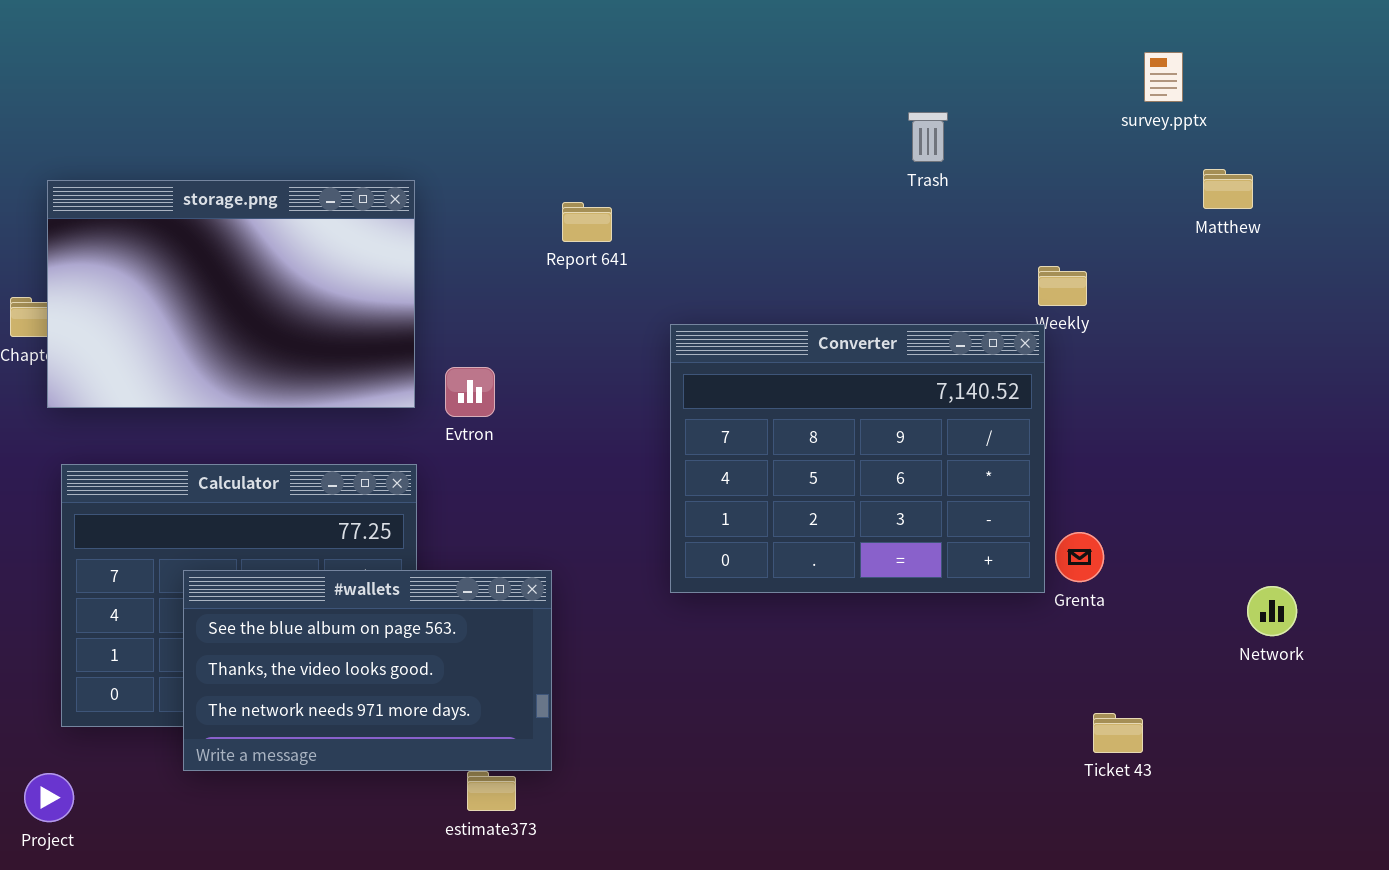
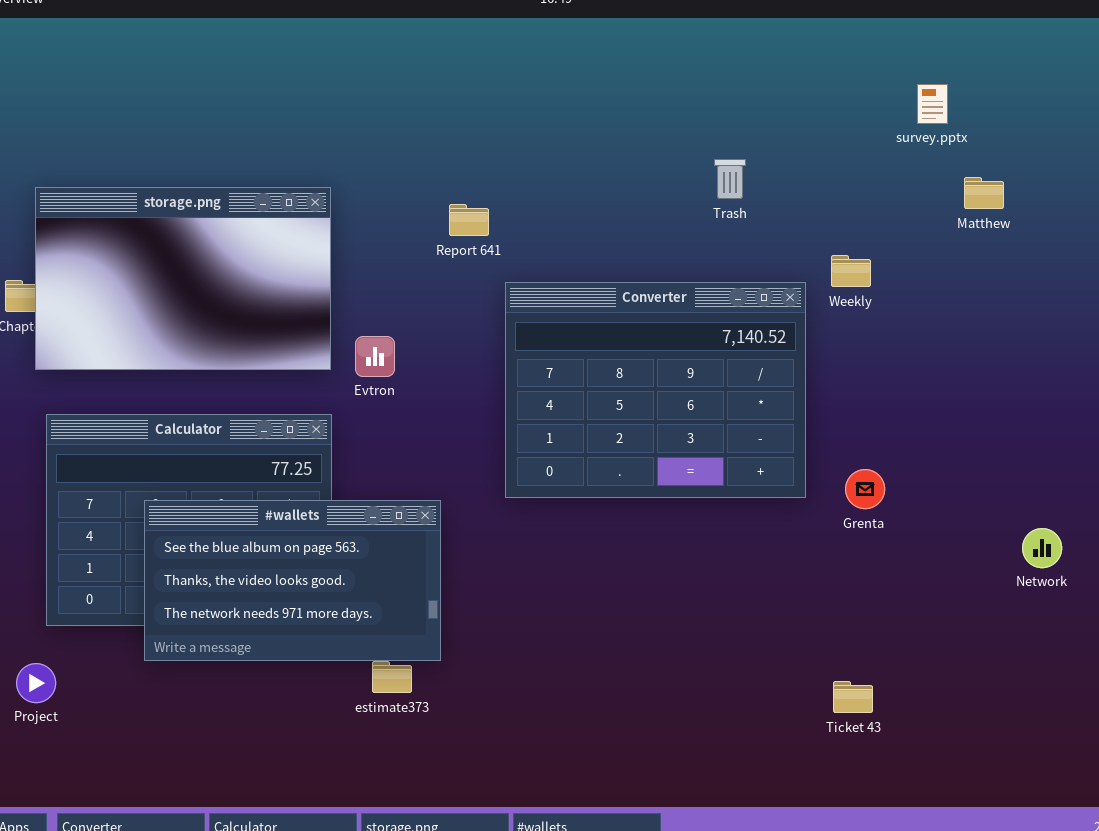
Trash: [908,112,948,162] -> [714,159,746,199], moved
Converter: [670,324,1045,593] -> [505,282,806,498], moved
Network: [1247,586,1297,636] -> [1022,528,1062,568], moved
Ticket 43: [1093,713,1143,753] -> [833,681,873,713], moved

